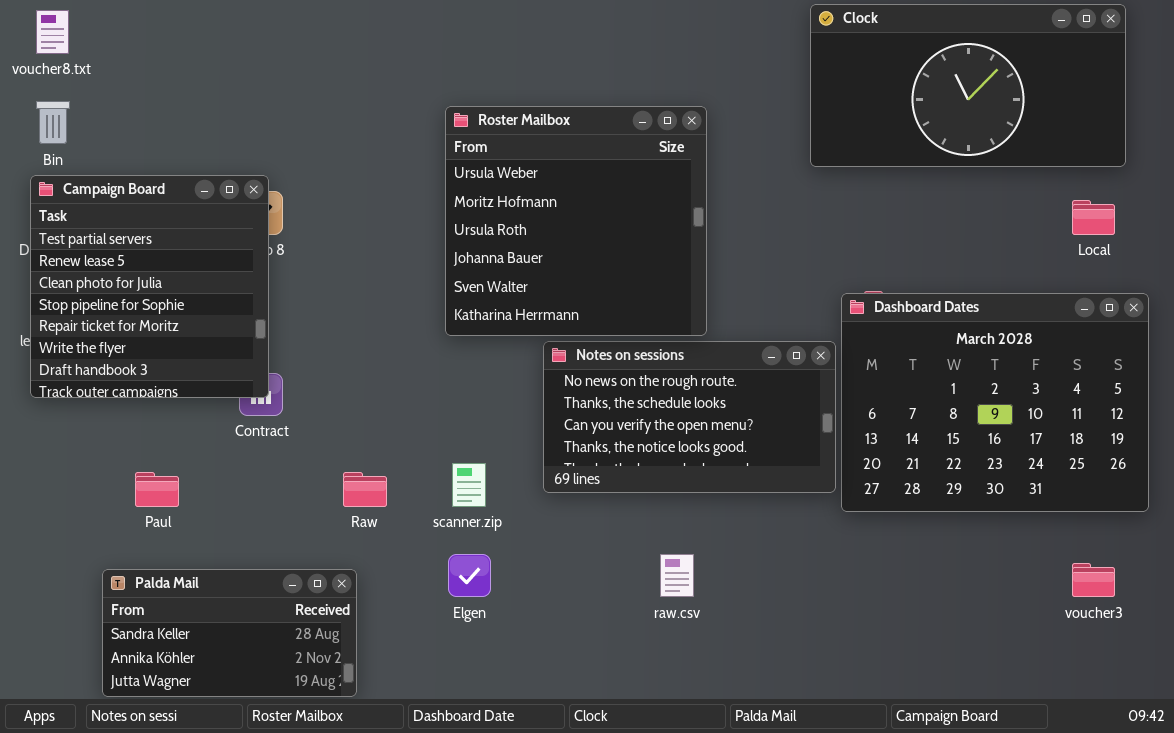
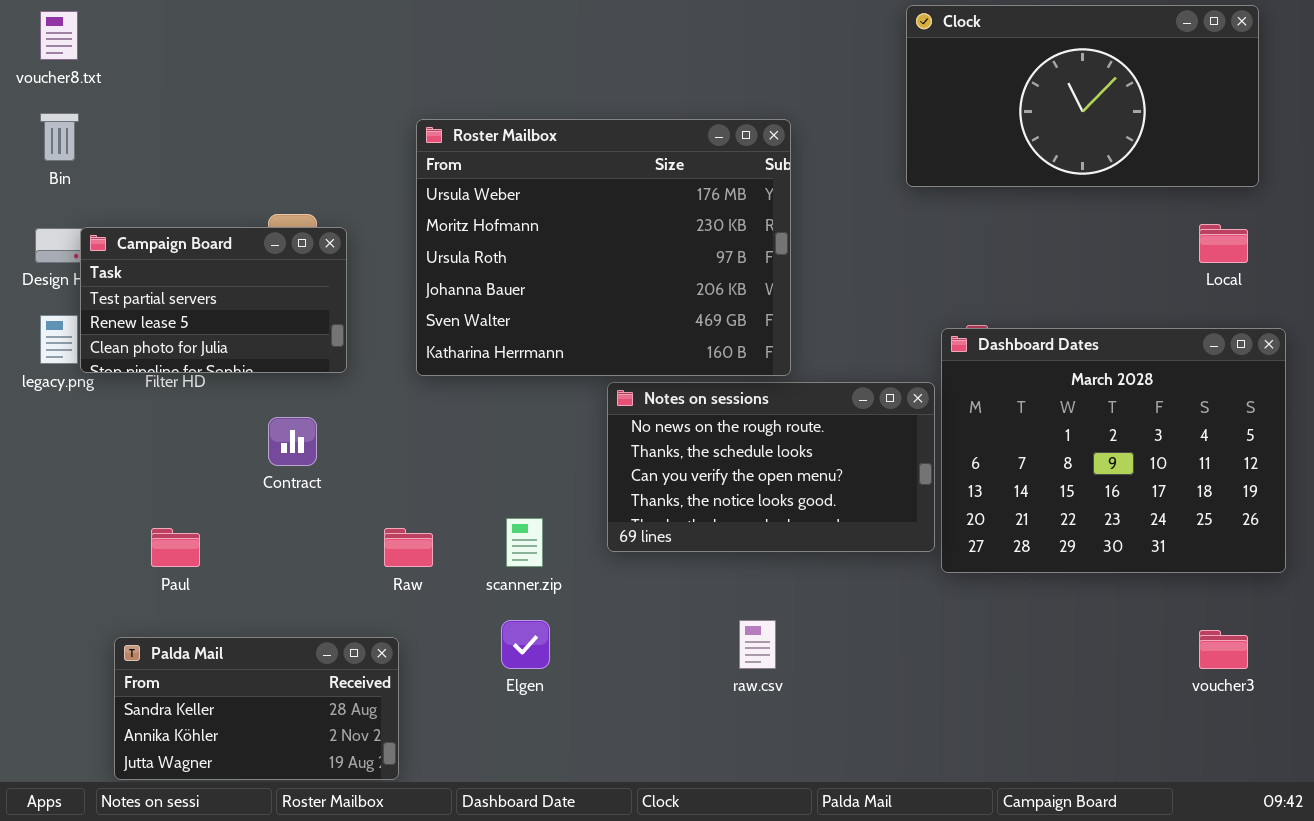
Roster Mailbox: [445,106,707,336] -> [416,119,791,376], resized
Campaign Board: [30,175,269,398] -> [80,227,347,373], moved, resized

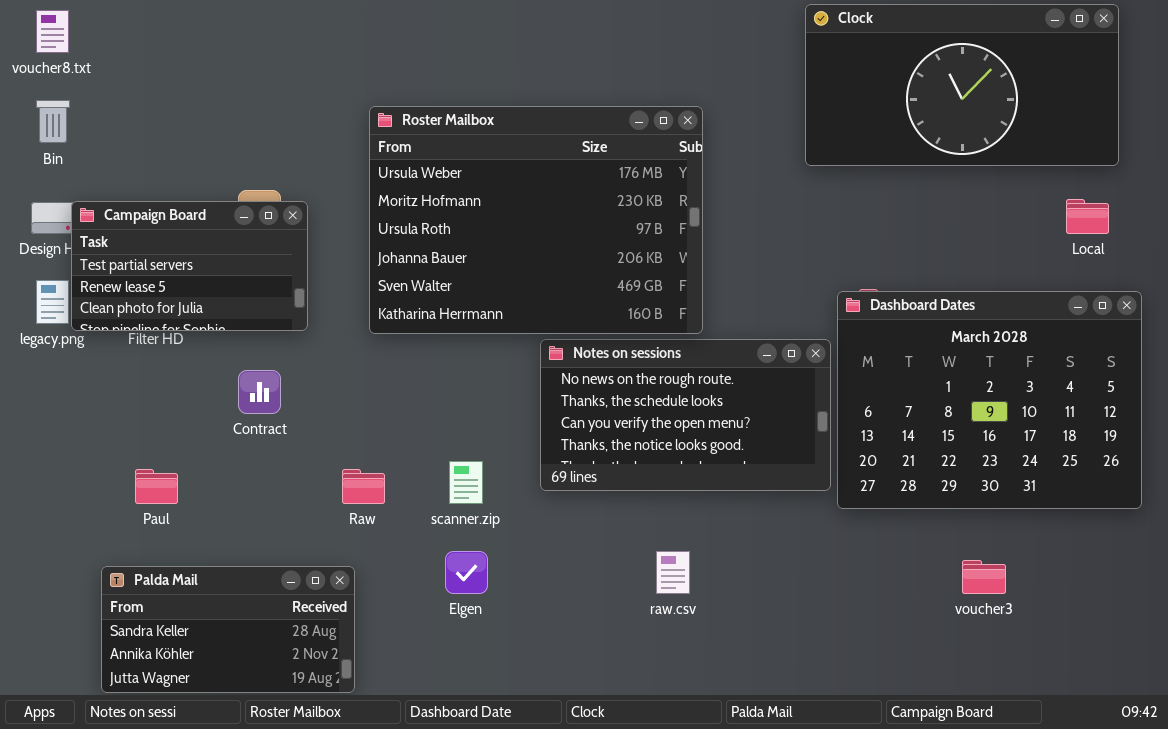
voucher3: [1199,630,1248,669] -> [962,560,1006,594], moved

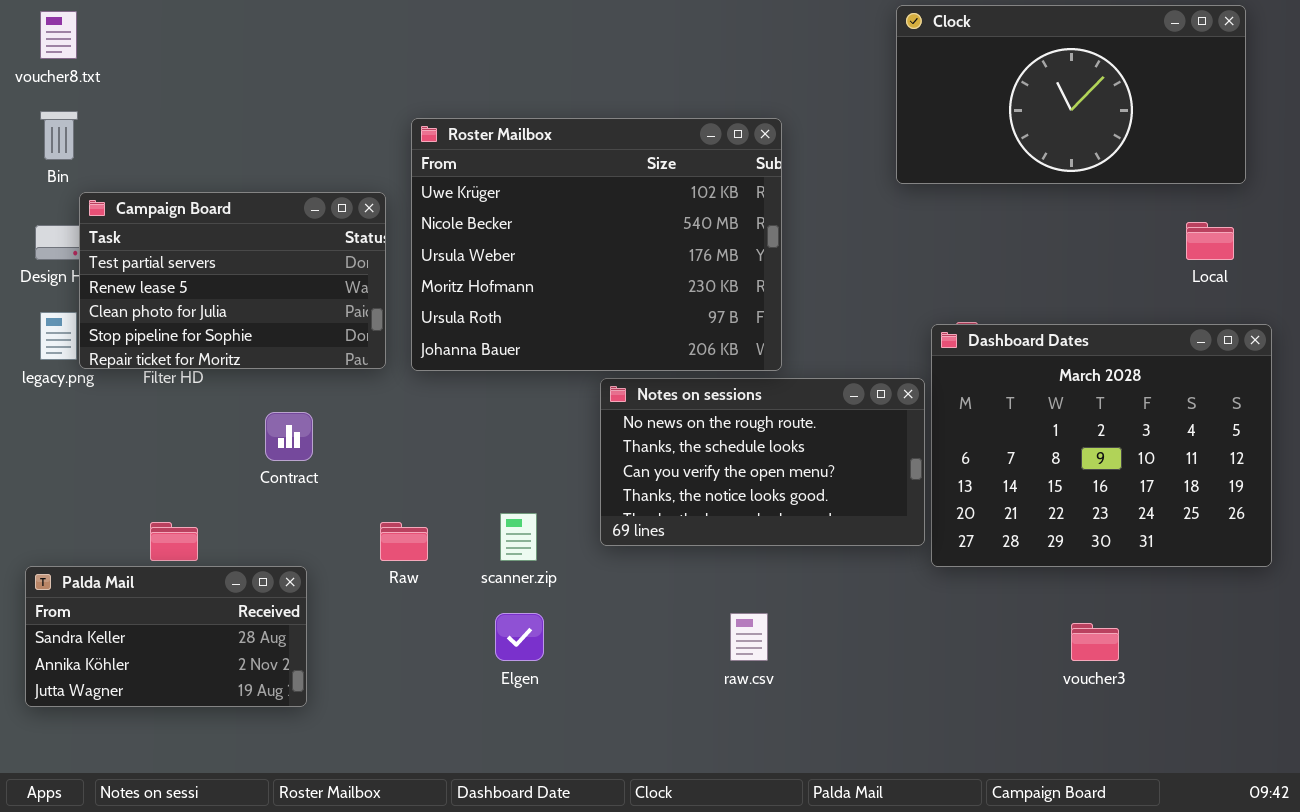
Roster Mailbox: [369,106,703,334] -> [411,118,782,371], scrolled up 2 rows
Campaign Board: [71,201,308,331] -> [79,192,386,369], resized
Palda Mail: [101,566,355,693] -> [25,566,307,707], moved

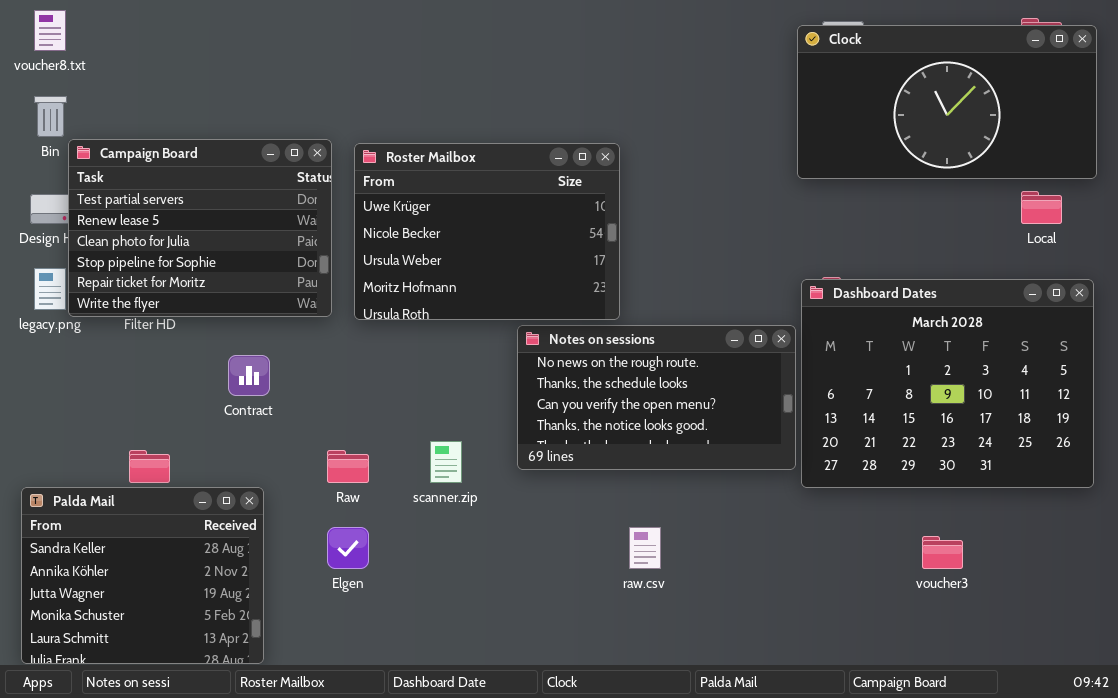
Clock: [896,5,1246,184] -> [797,25,1097,179], moved
Roster Mailbox: [411,118,782,371] -> [354,143,620,320], resized
Campaign Board: [79,192,386,369] -> [68,139,332,317], resized
Palda Mail: [25,566,307,707] -> [21,487,264,664], resized
Elgen: [495,613,544,661] -> [327,527,369,569], moved

